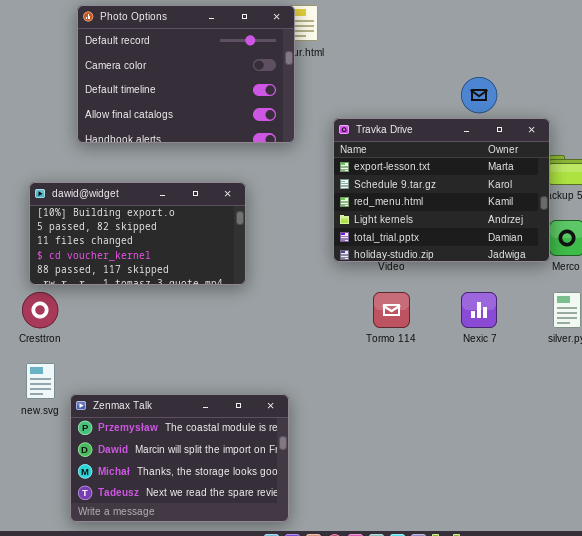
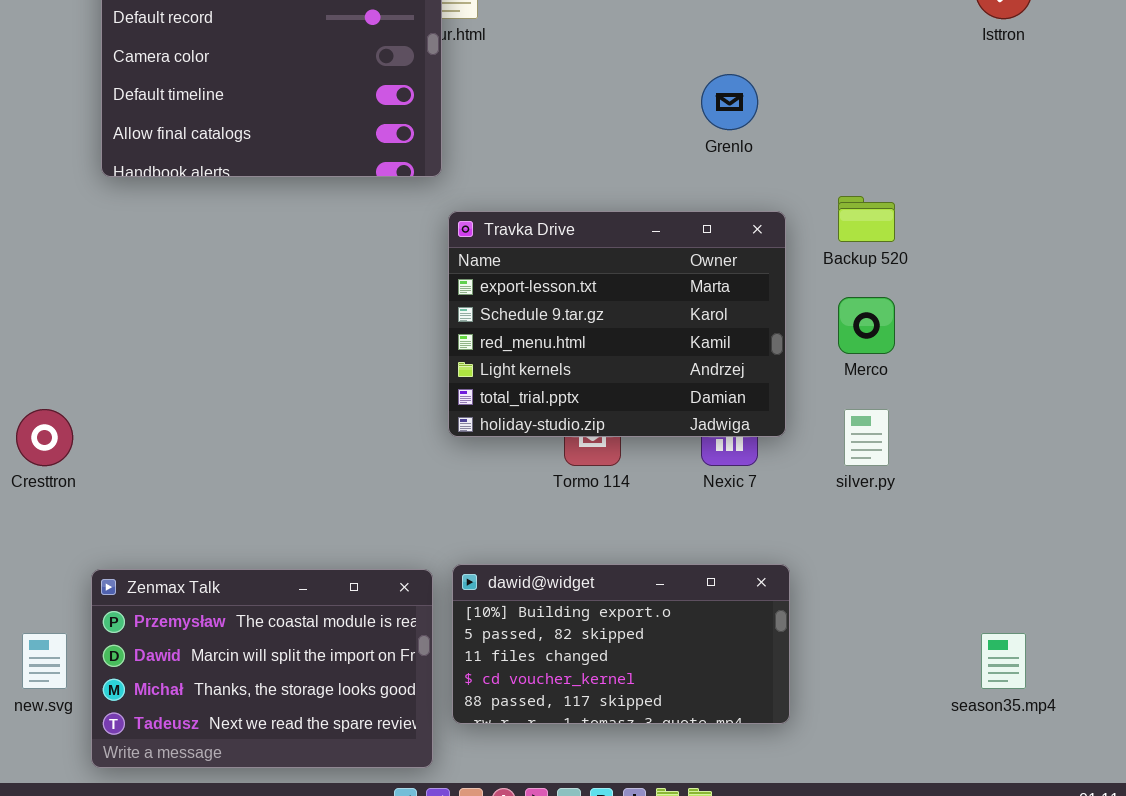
Travka Drive: [333,118,550,262] -> [448,211,786,437], moved
dawid@widget: [29,182,246,285] -> [452,564,790,724], moved
new.svg: [26,363,55,399] -> [22,633,67,689], moved

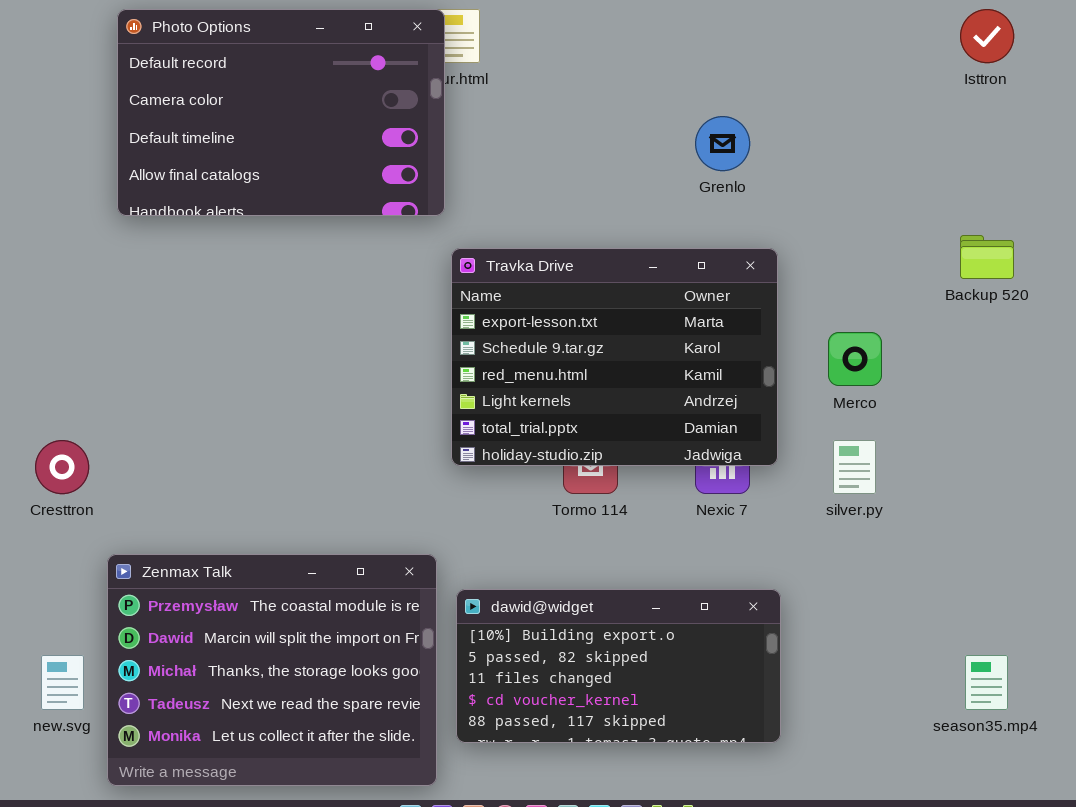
Backup 520: [838,196,895,242] -> [960,235,1014,279], moved
Zenmax Talk: [91,569,433,768] -> [107,554,437,786], resized

